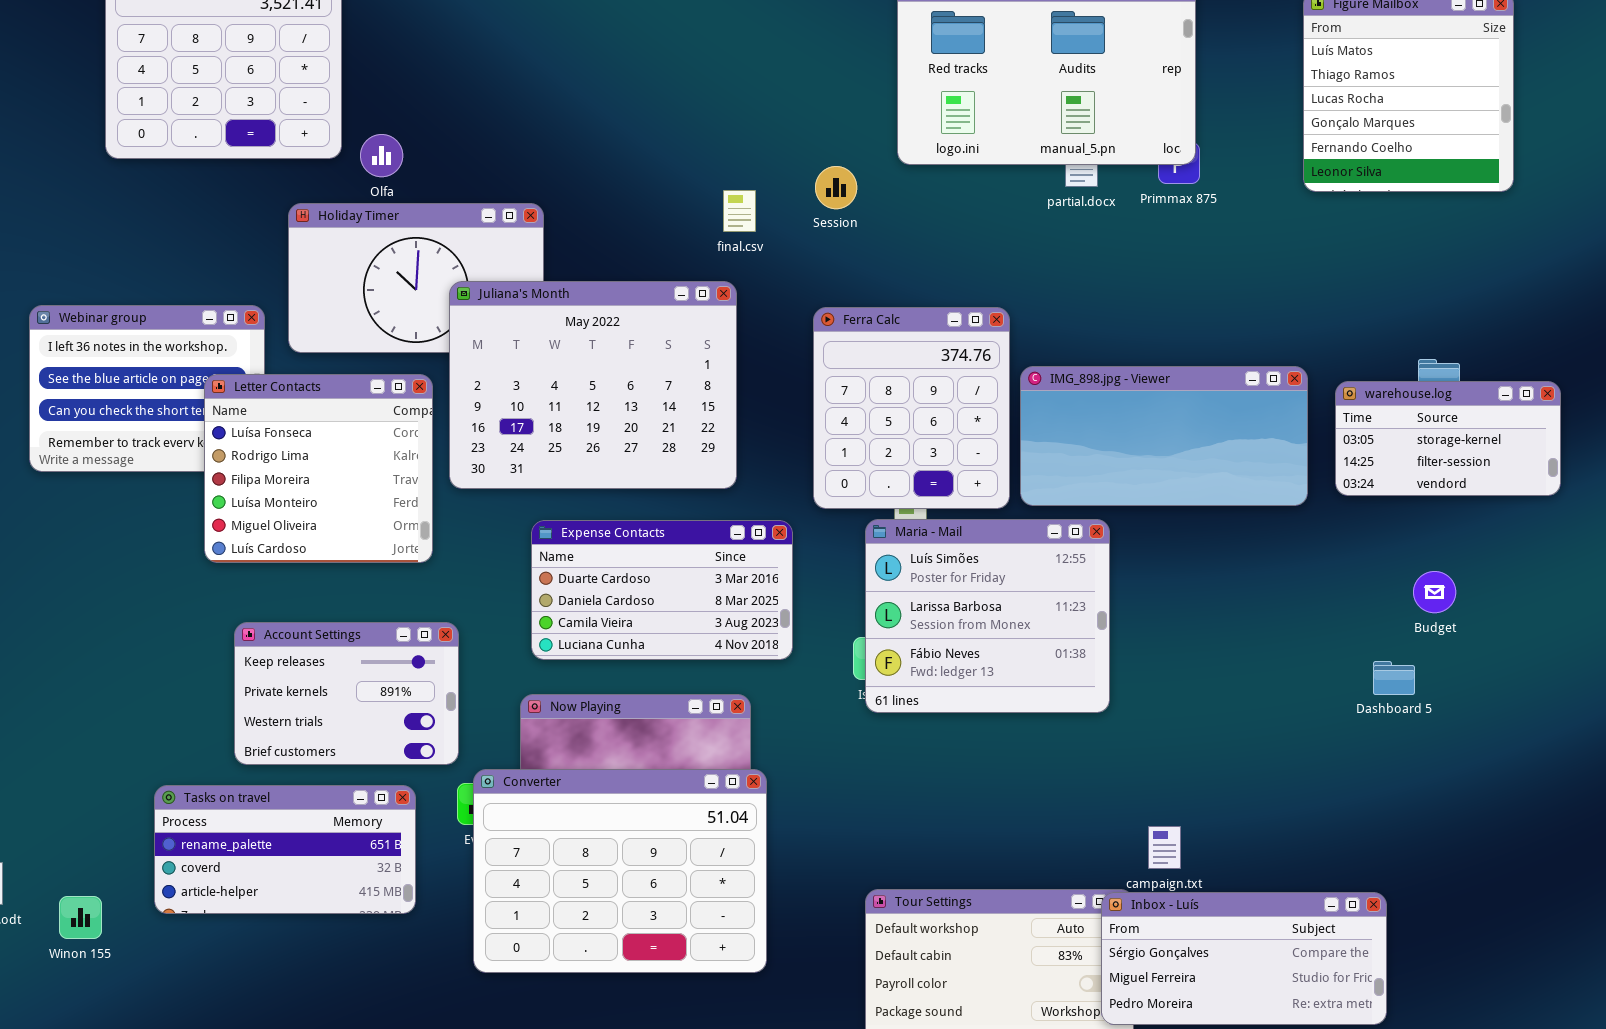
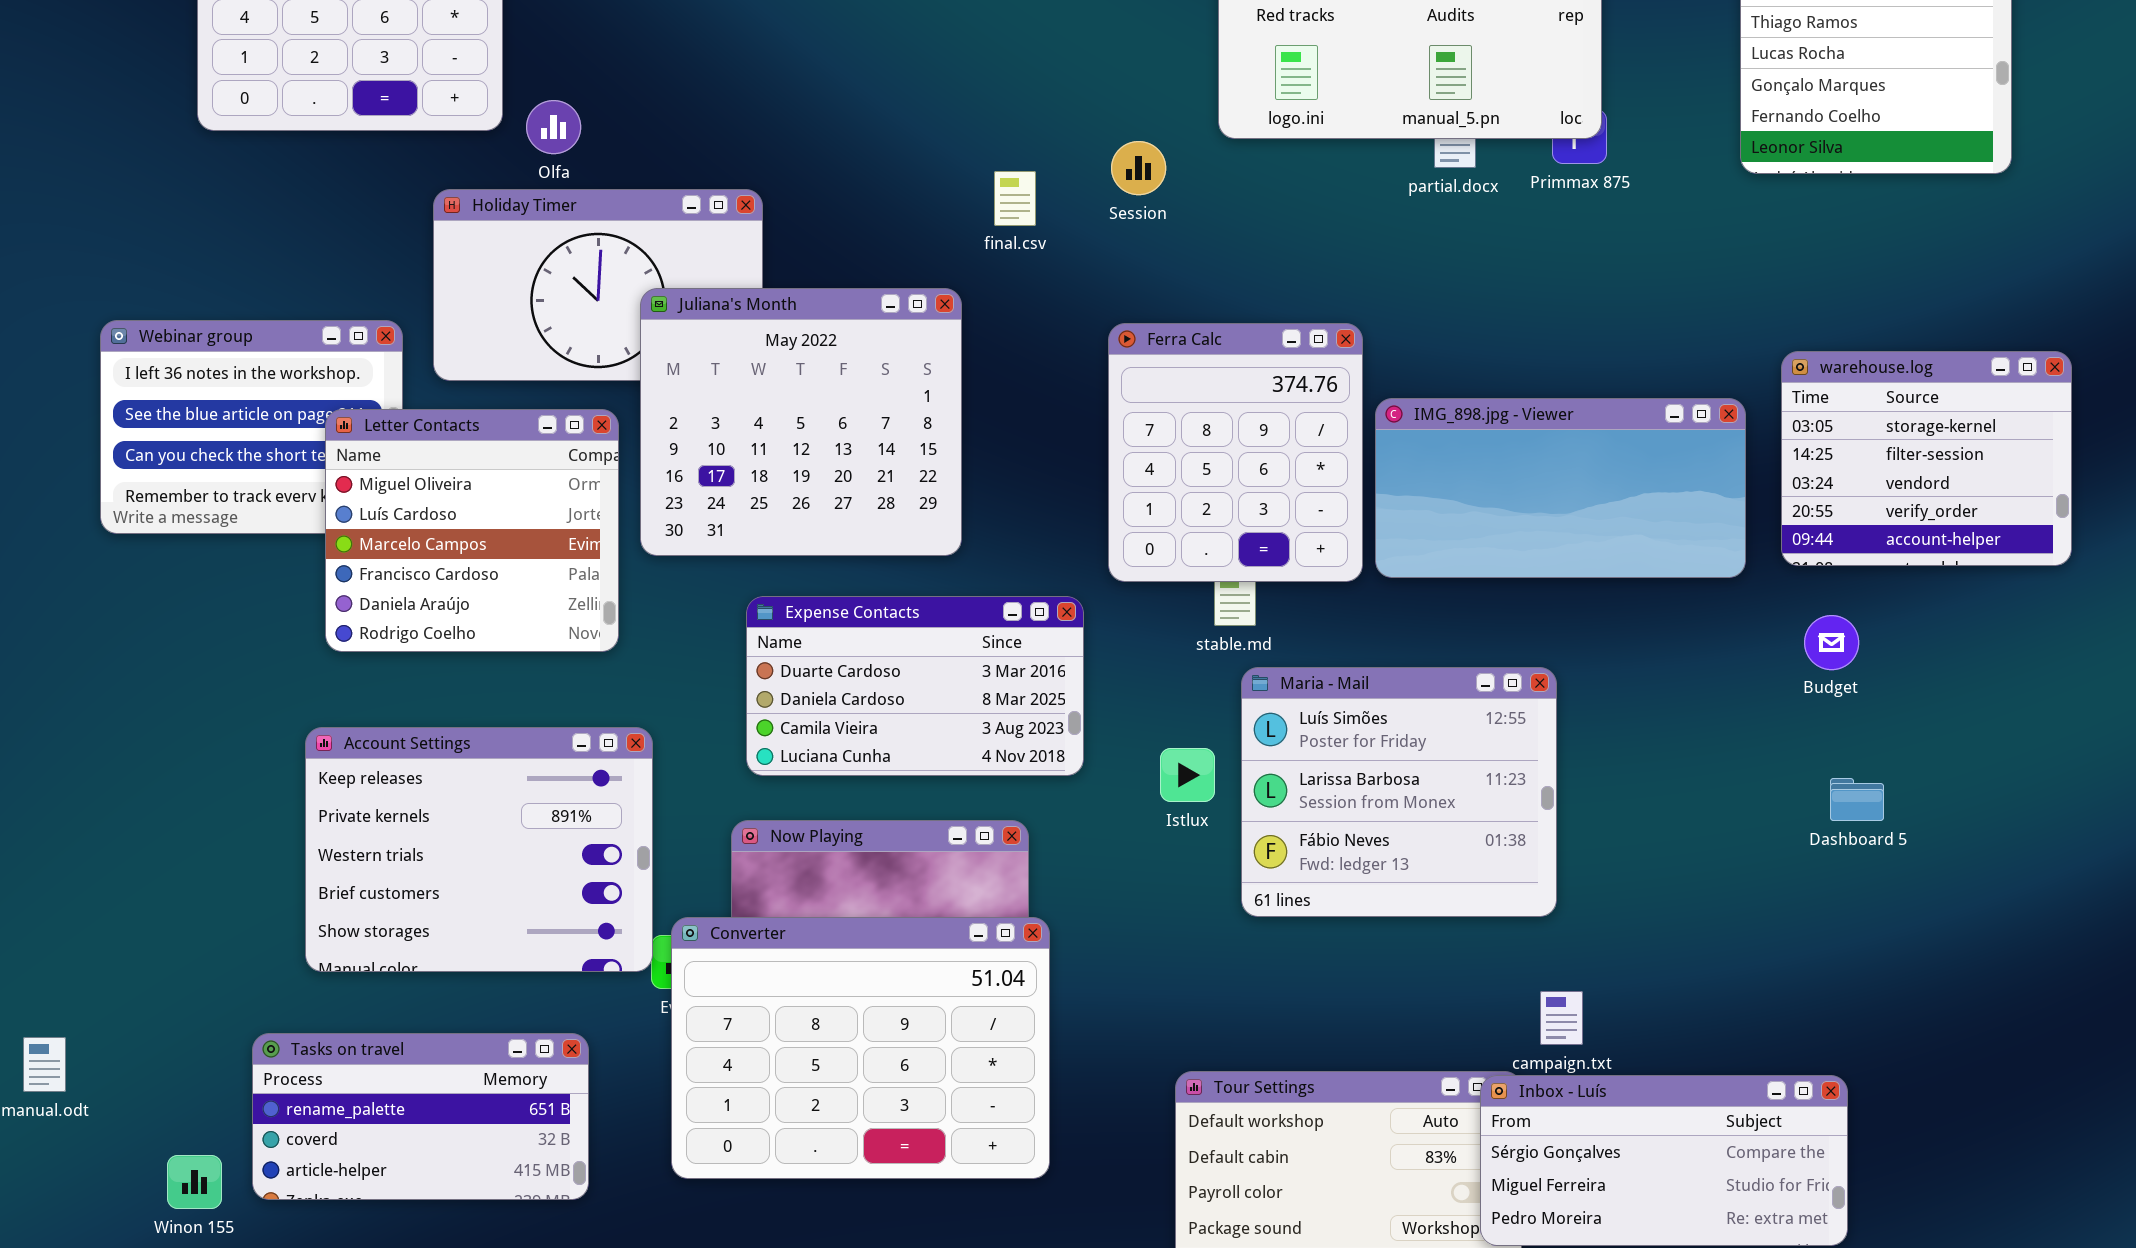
Juliana's Month: [449,281,737,489] -> [640,288,962,556], resized
Letter Contacts: [204,374,433,563] -> [325,409,619,652], scrolled down 4 rows
warehouse.log: [1335,381,1561,496] -> [1781,351,2072,566], resized
Maria - Mail: [865,519,1110,713] -> [1241,667,1557,917], moved
Budget: [1413,571,1456,613] -> [1804,615,1859,670], moved
Account Settings: [234,622,459,765] -> [305,727,653,972], resized
Tasks on travel: [154,785,416,914] -> [252,1033,589,1200], moved
Winon 155: [59,896,102,939] -> [167,1155,222,1209], moved

